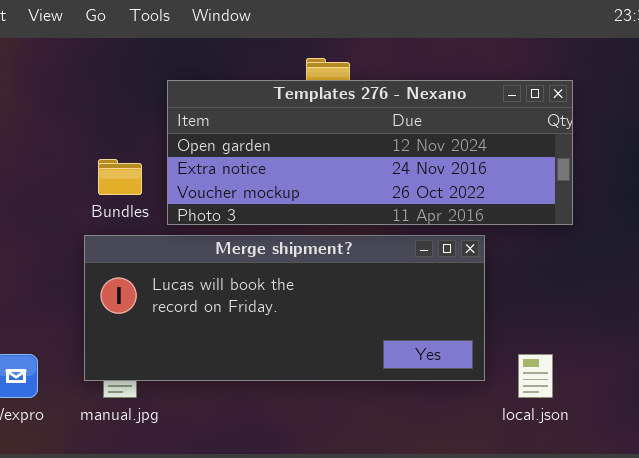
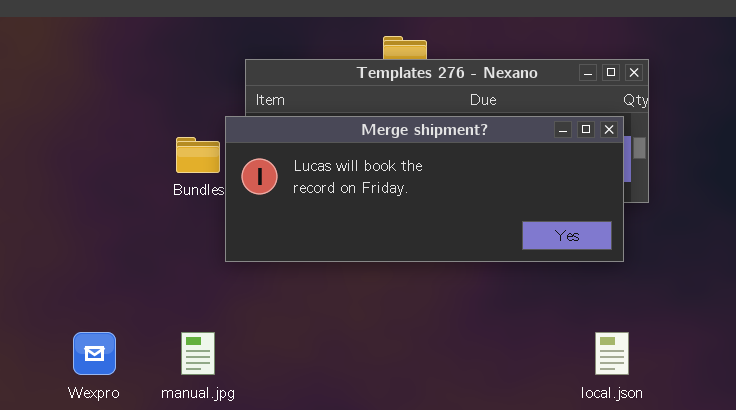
Merge shipment?: [84,235,485,381] -> [225,116,624,262], moved

